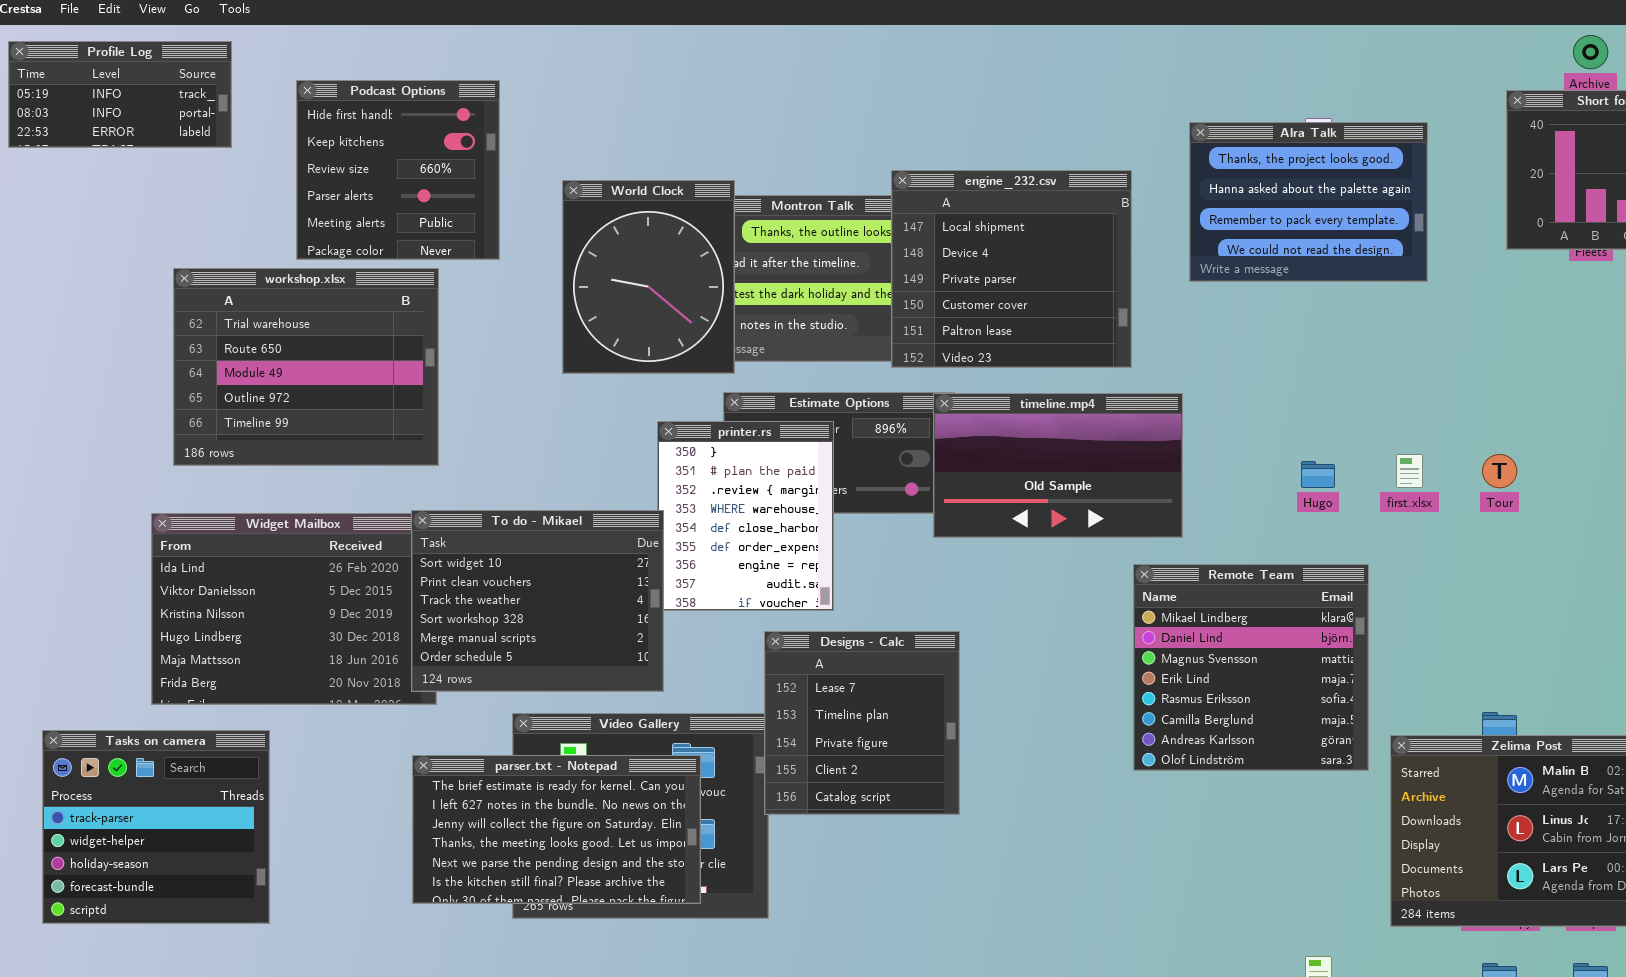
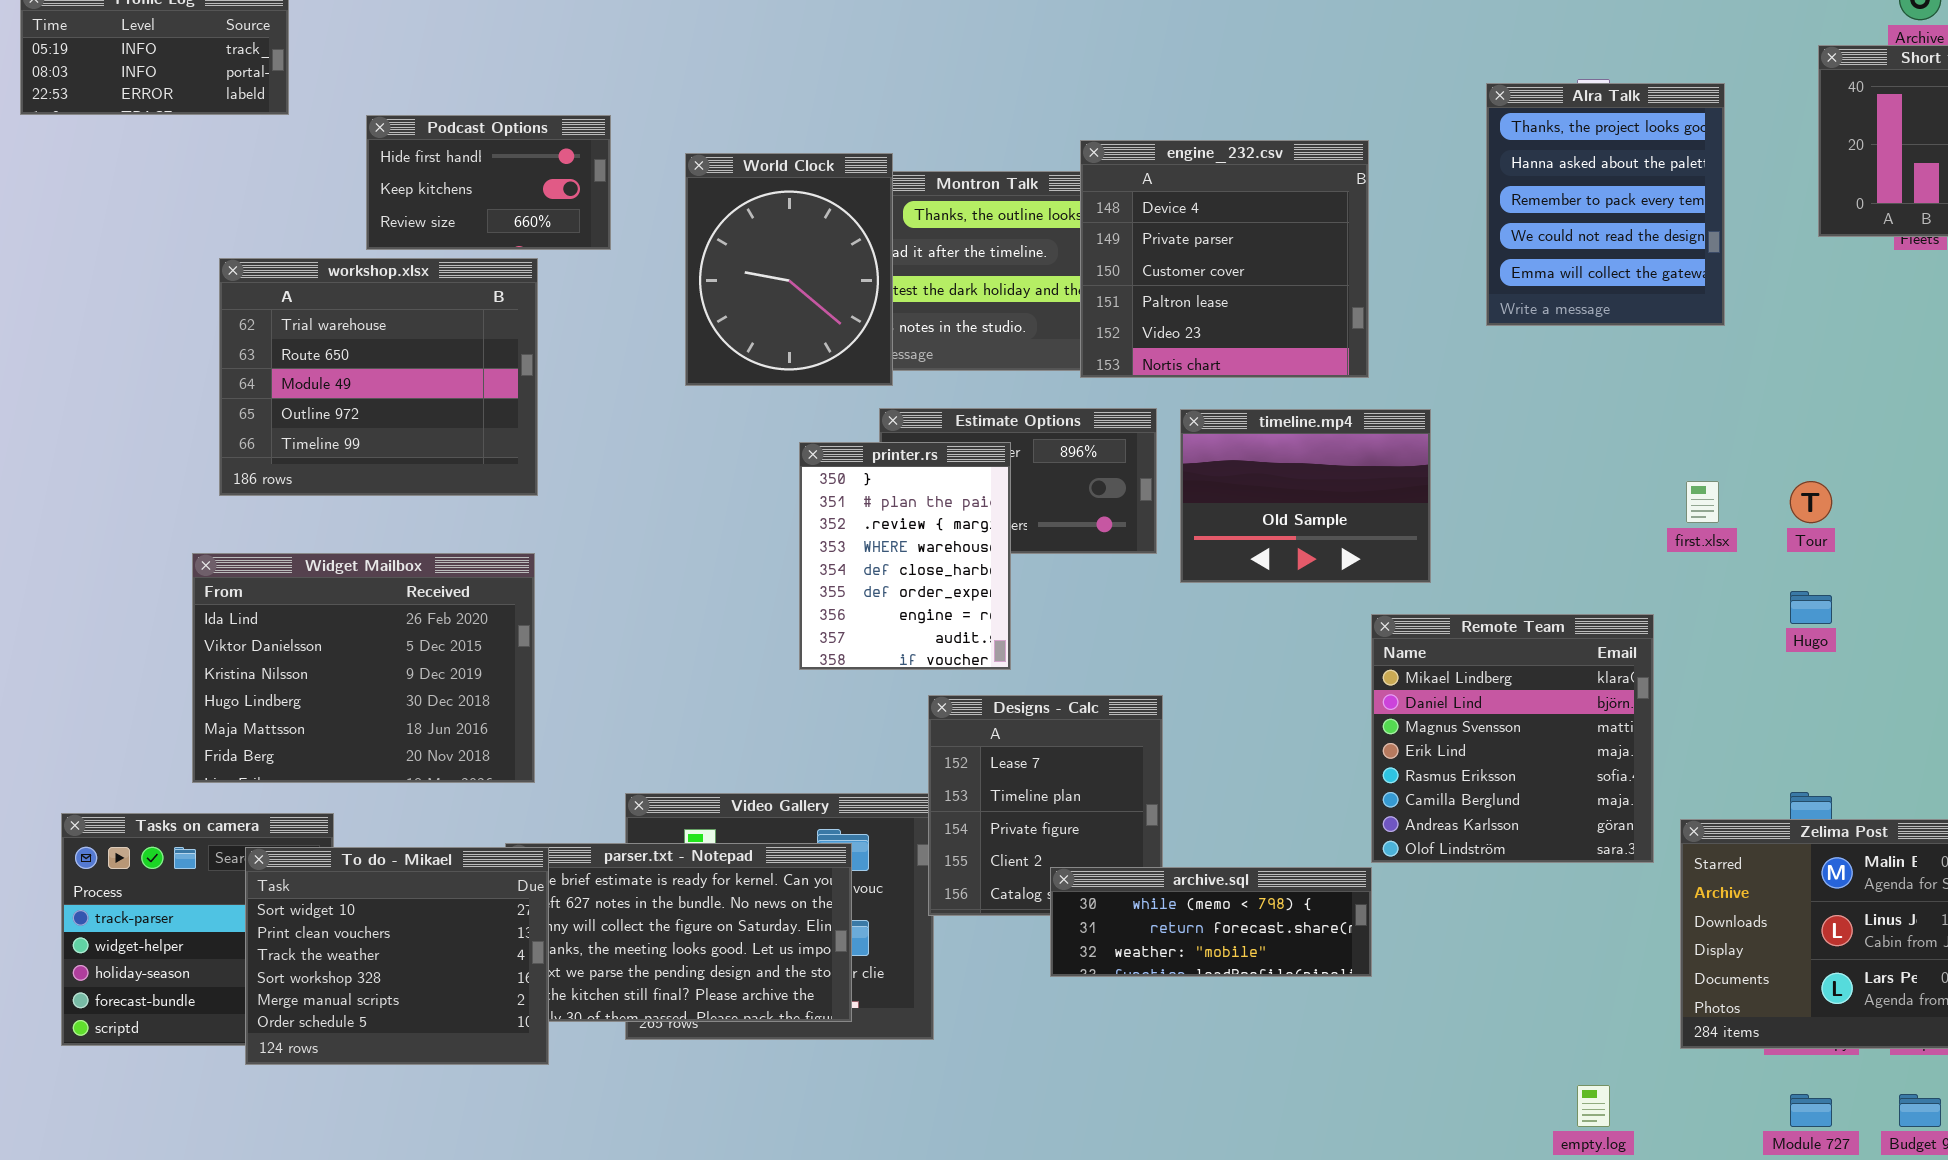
Podcast Options: [296,80,500,260] -> [366,115,611,250], resized
Alra Talk: [1189,122,1428,282] -> [1486,83,1725,326], resized
engine_232.csv: [891,170,1132,368] -> [1080,140,1369,378], scrolled down 1 row
timeline.mp4: [933,393,1183,538] -> [1180,409,1431,583], resized
Hugo: [1301,461,1335,488] -> [1790,591,1832,624], moved
To do - Mikael: [411,510,664,692] -> [245,847,549,1065], moved
archive.sql: none -> [1050,867,1372,977], opened

